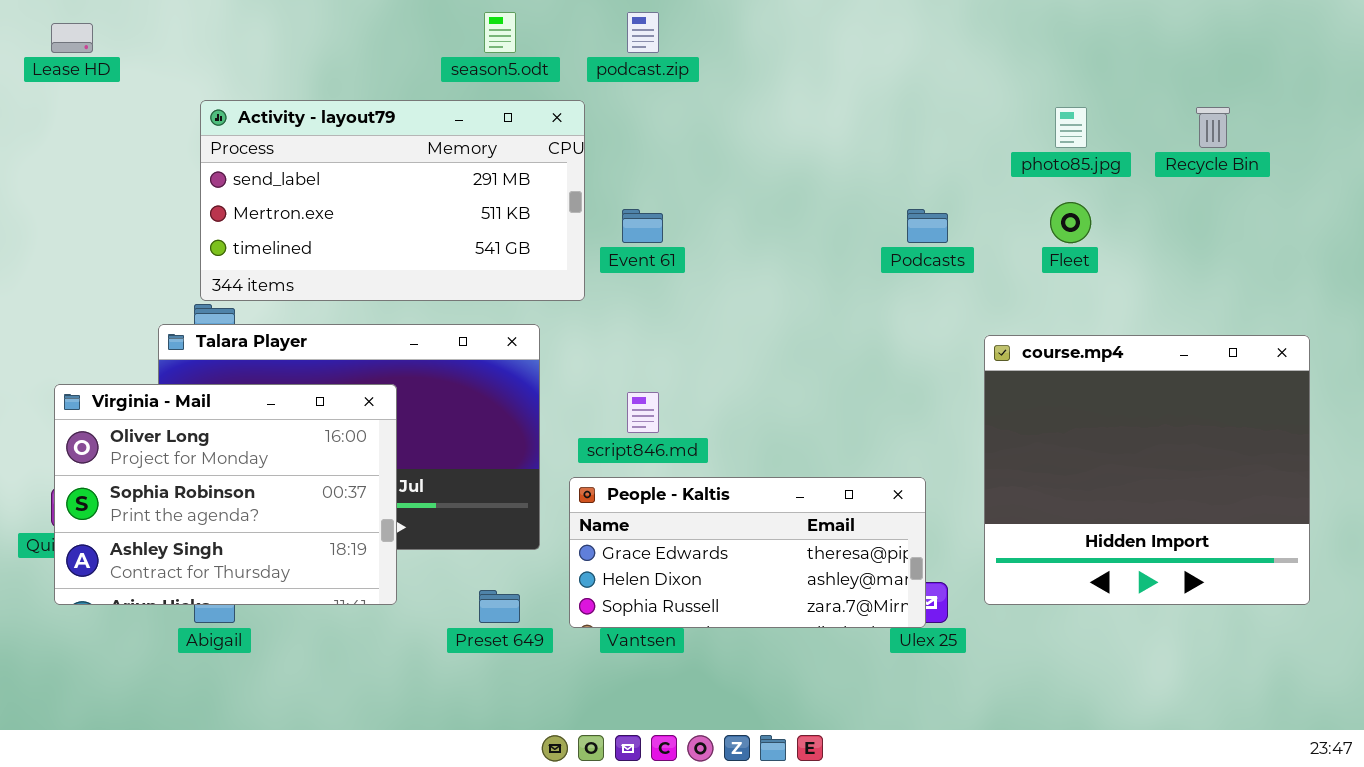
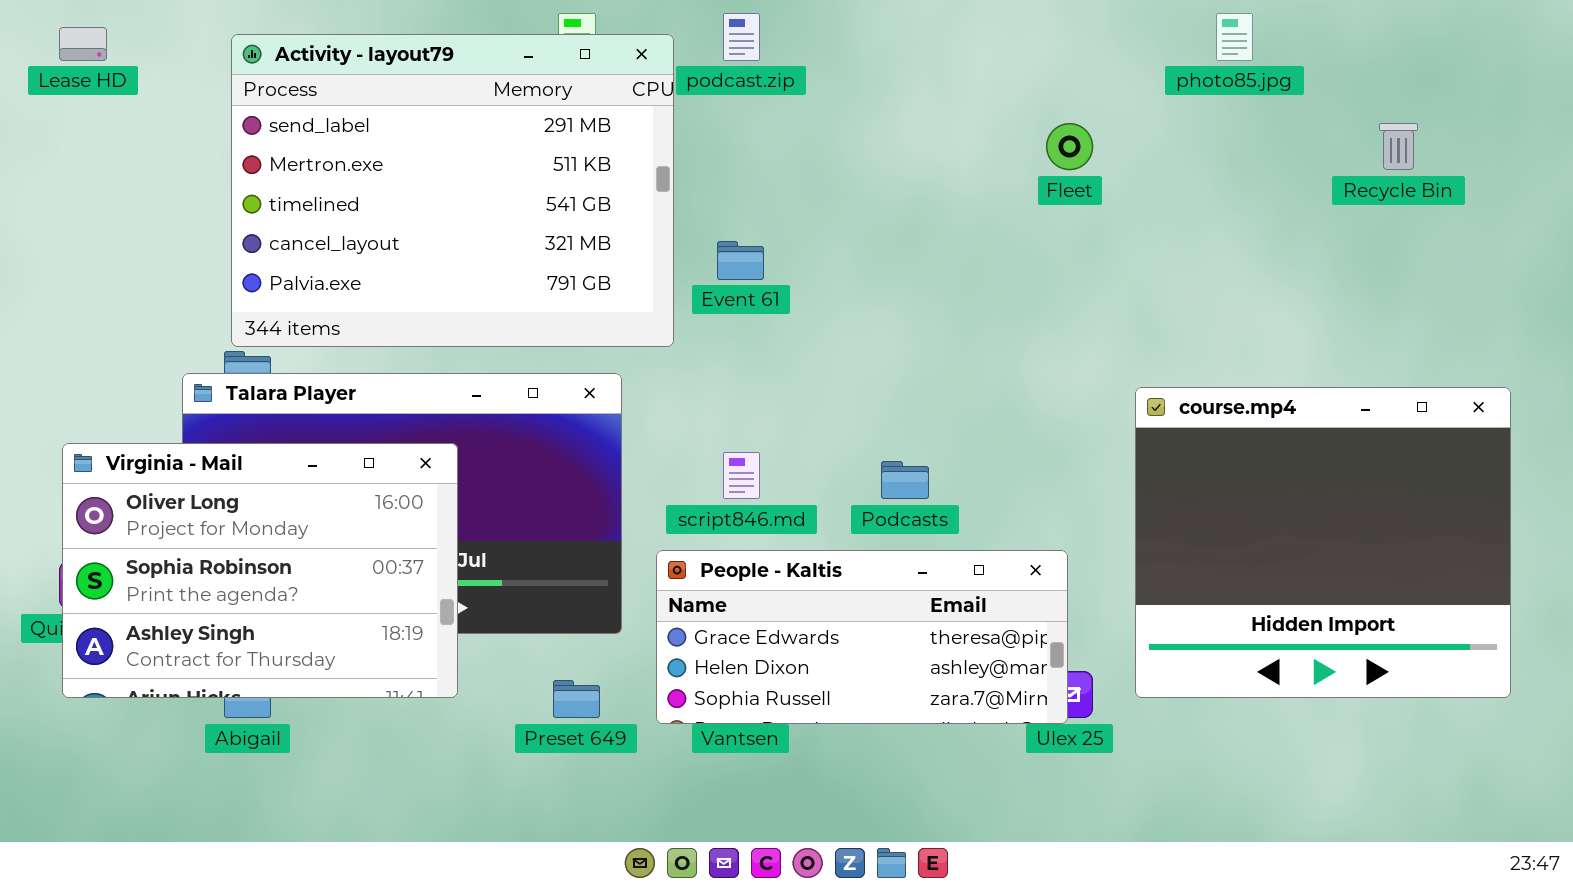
Activity - layout79: [200,100,585,301] -> [231,34,674,347], resized
photo85.jpg: [1055,107,1087,148] -> [1216,13,1253,61], moved
Fleet: [1050,202,1091,243] -> [1046,123,1093,170], moved
Podcasts: [907,209,948,243] -> [881,461,929,499], moved

